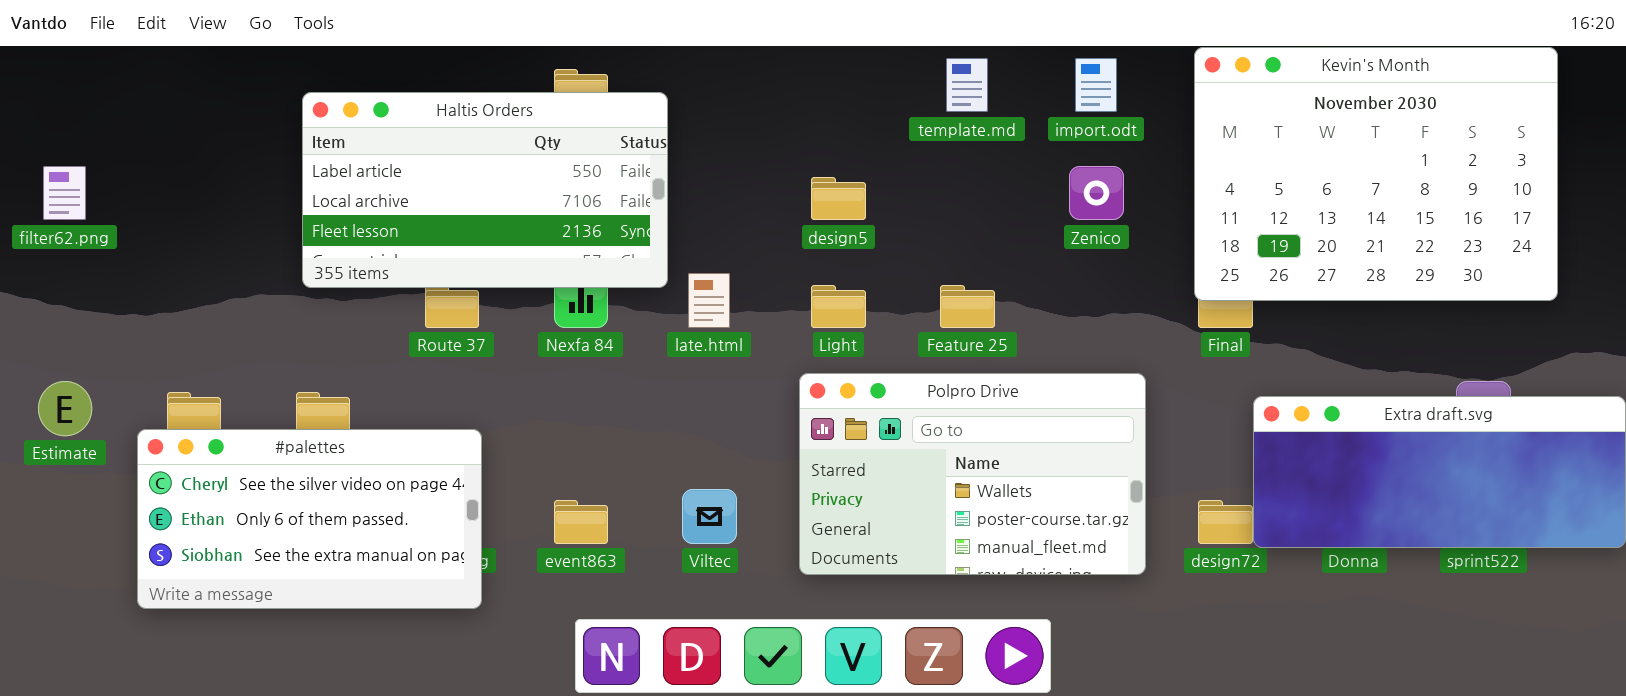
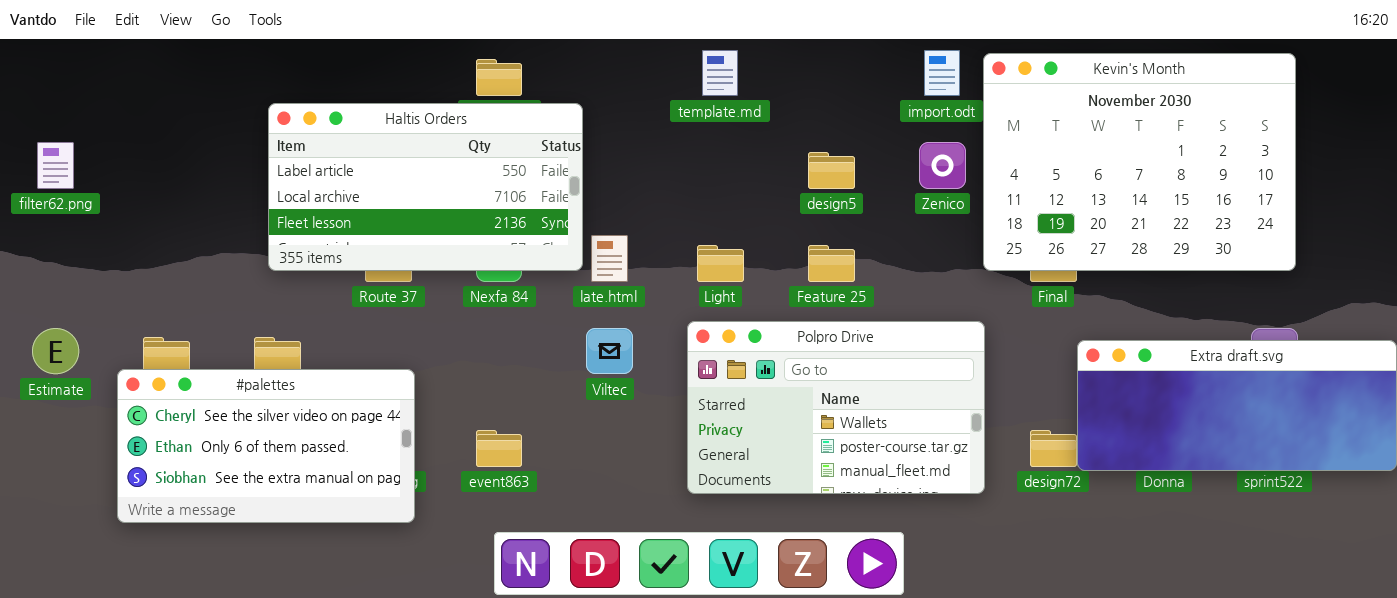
Kevin's Month: [1194,47,1558,301] -> [983,53,1296,271], moved
template.md: [946,58,988,112] -> [702,50,738,96], moved
Haltis Orders: [302,92,668,288] -> [268,103,583,271], moved
design5: [811,177,866,220] -> [808,152,855,189], moved
Viltec: [682,489,737,544] -> [586,328,633,374], moved

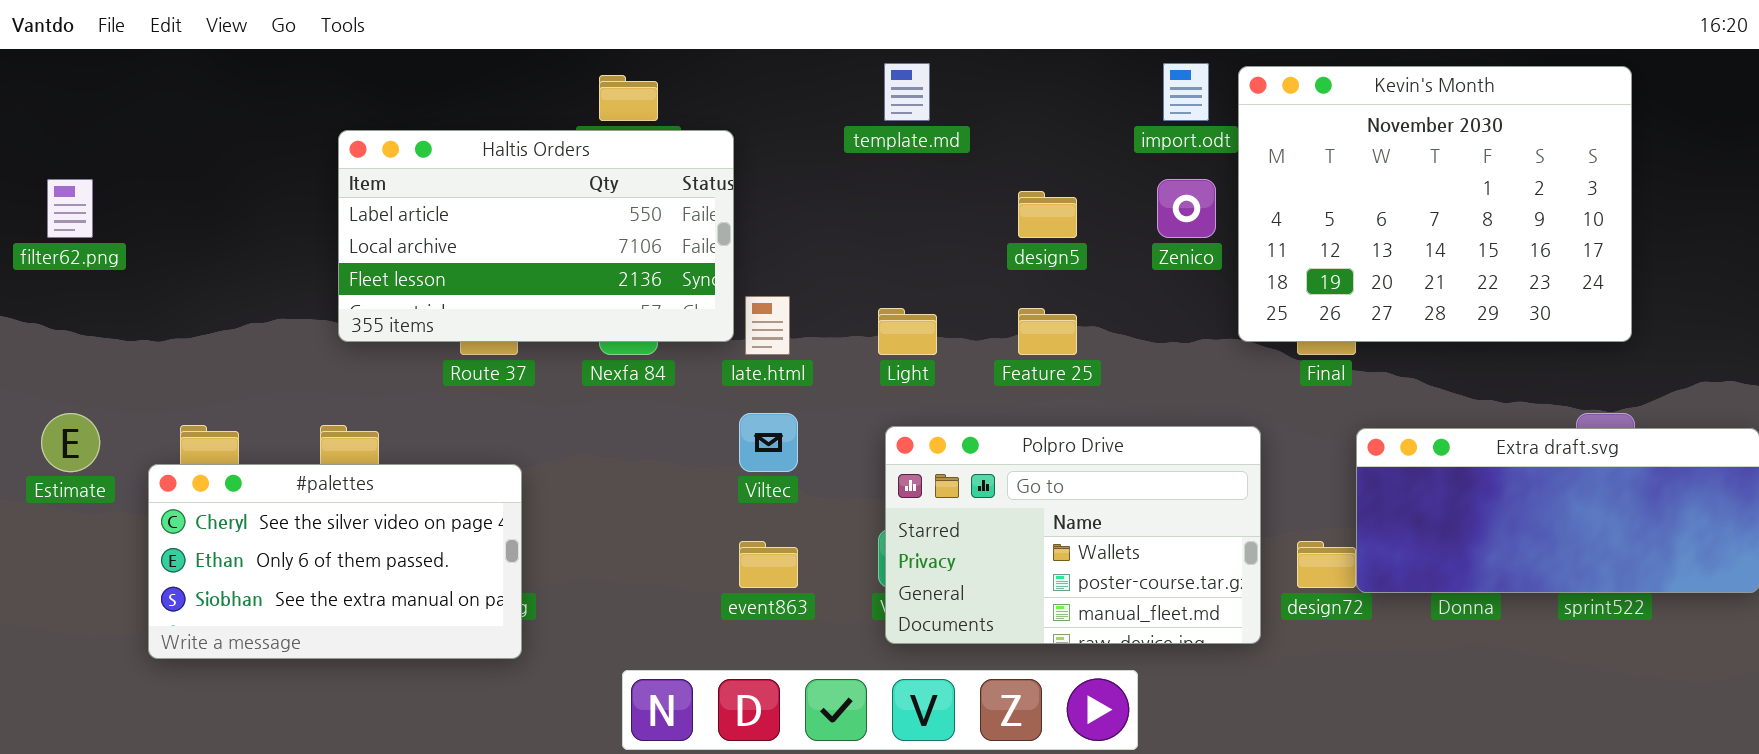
Polpro Drive: [687,321,985,494] -> [885,426,1261,644], moved
event863: [476,430,522,467] -> [739,541,798,588], moved

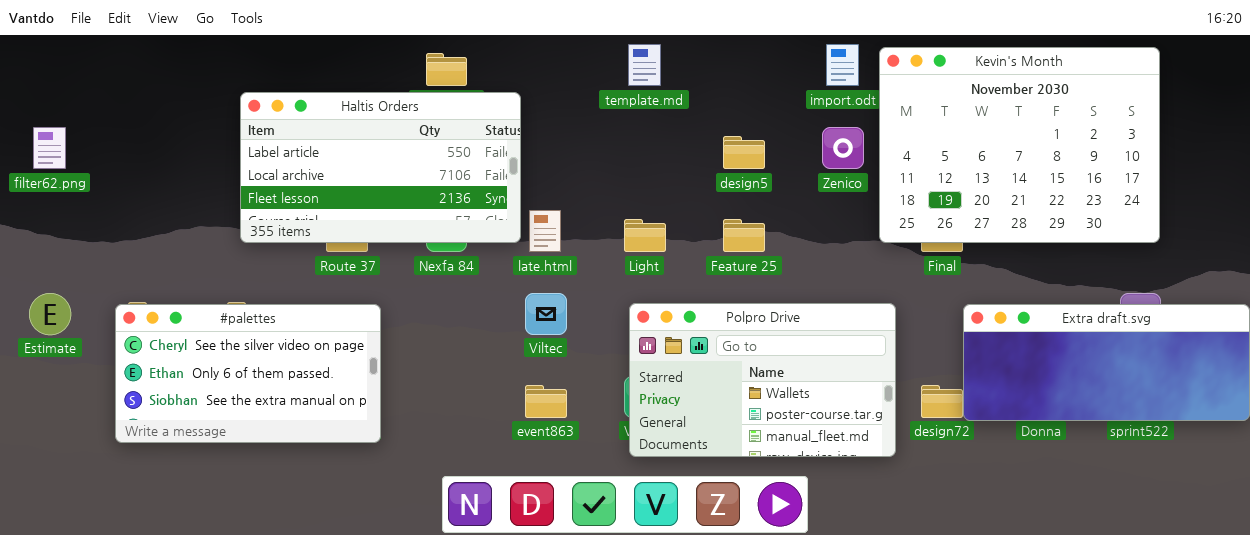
#palettes: [148,464,522,659] -> [115,304,381,443], moved

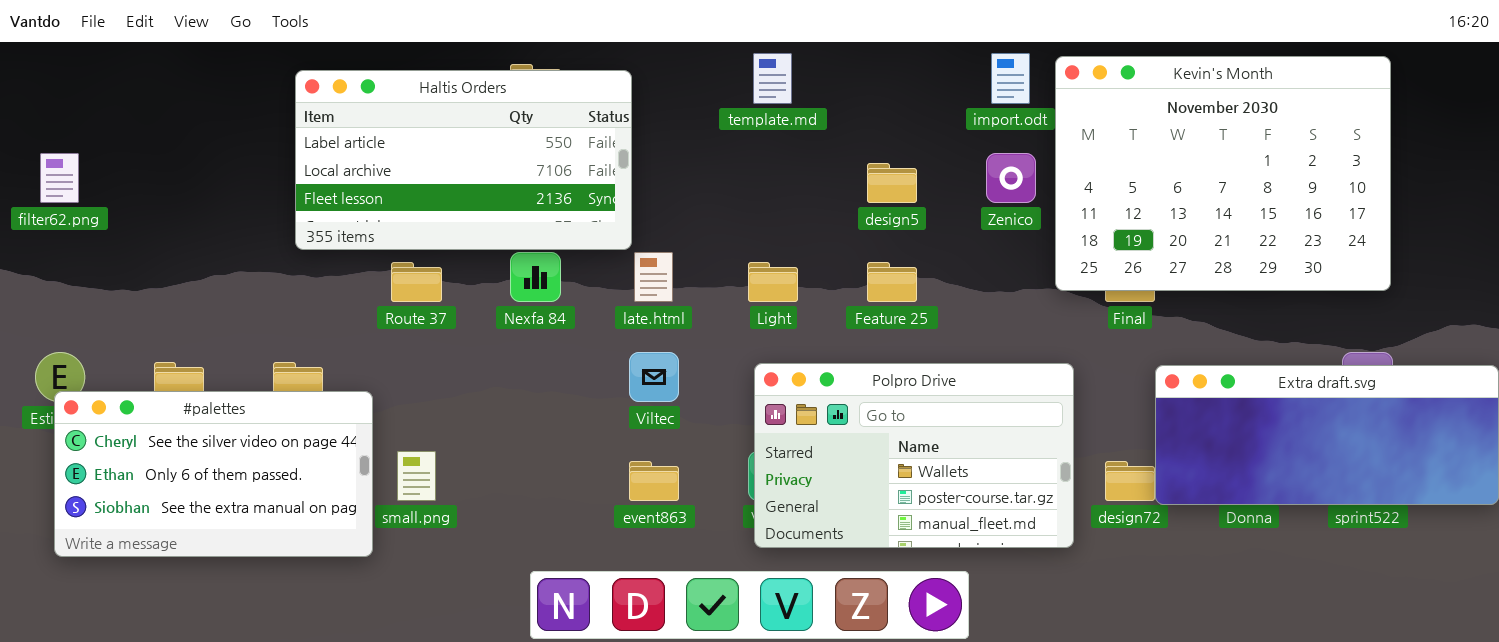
Haltis Orders: [240,92,521,243] -> [295,70,632,250], moved
#palettes: [115,304,381,443] -> [54,391,373,557], moved

